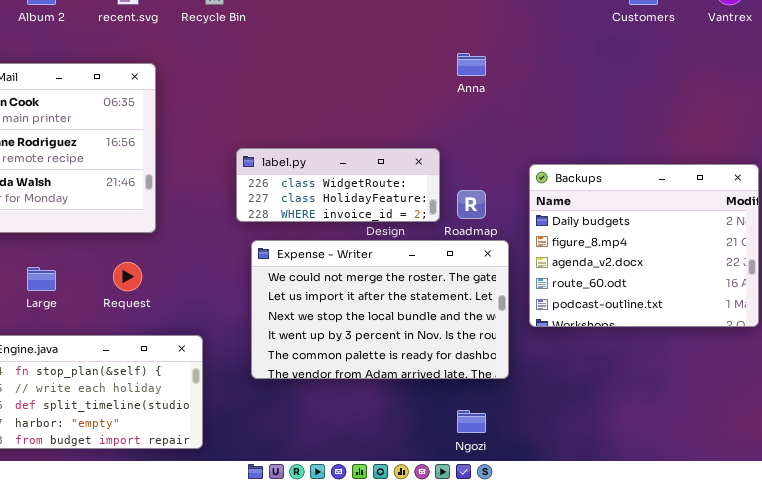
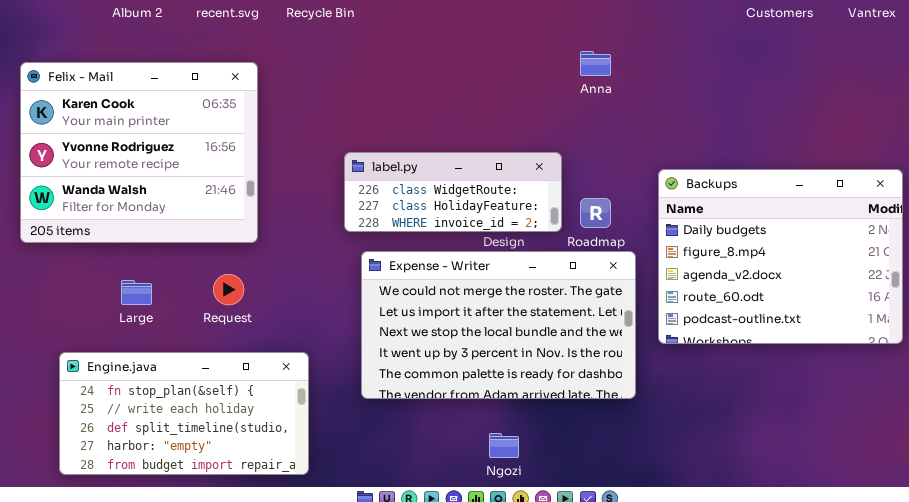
Ngozi: [457,410,486,433] -> [489,433,519,458], moved

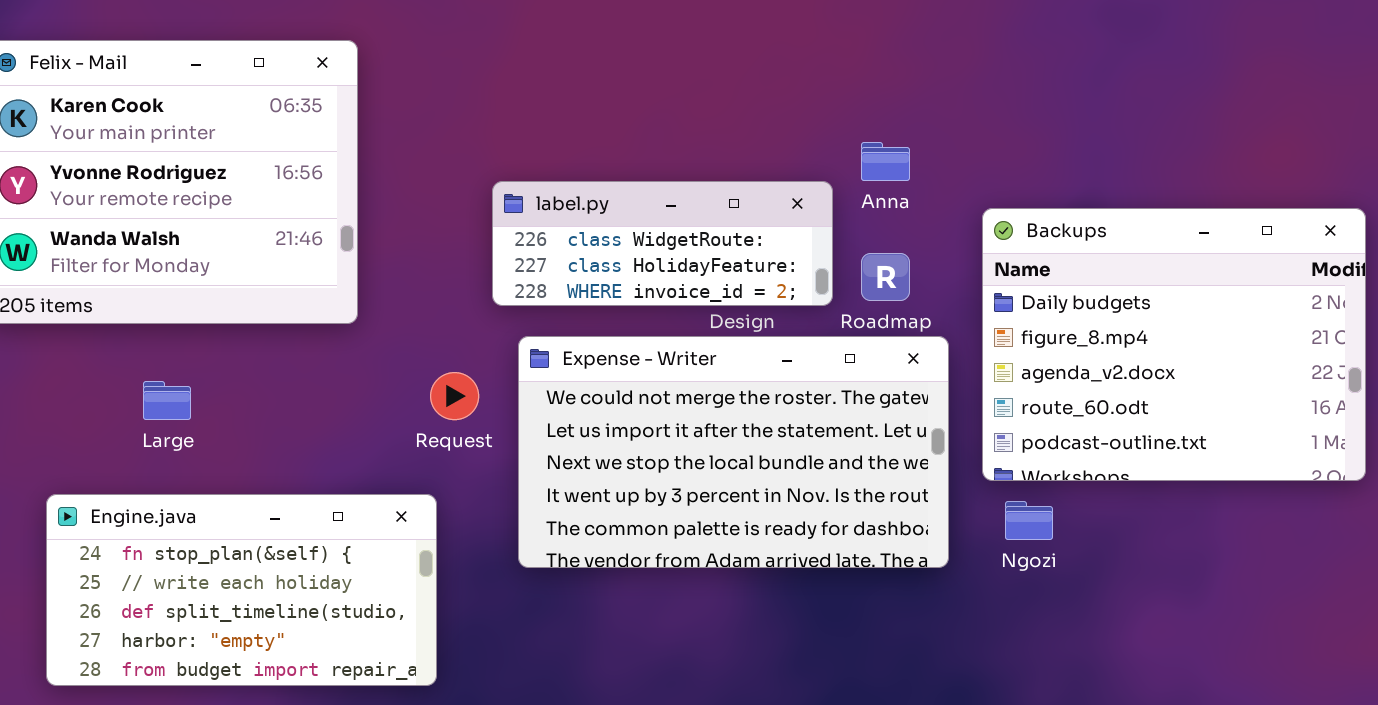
Anna: [580,51,611,76] -> [861,142,910,181], moved
Request: [213,274,244,305] -> [430,372,479,420], moved
Ngozi: [489,433,519,458] -> [1005,501,1053,540], moved

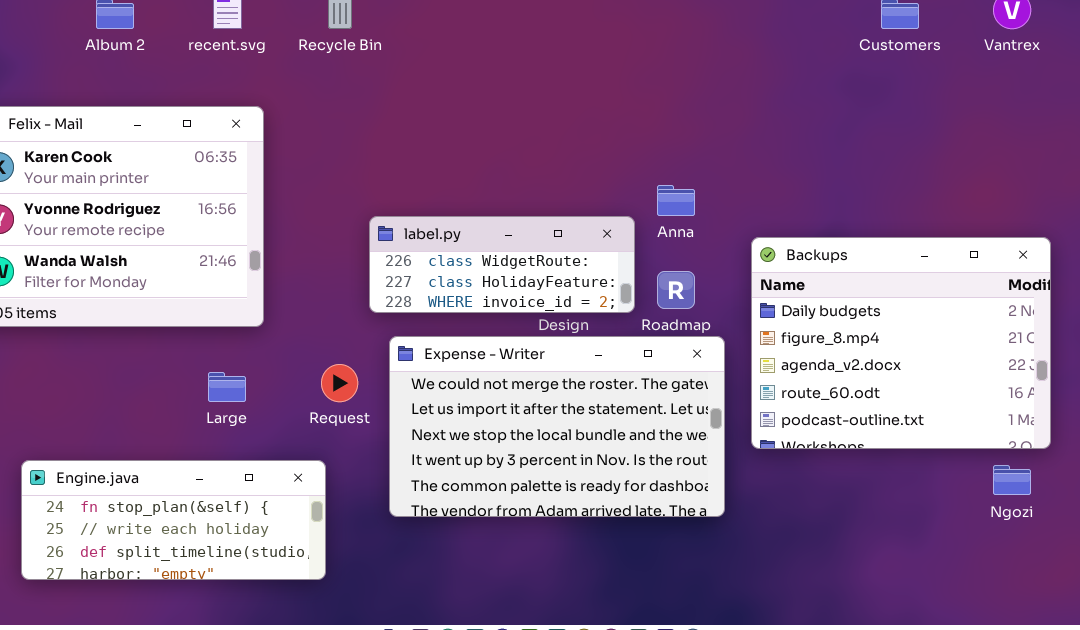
Large: [143,381,191,420] -> [208,372,246,402], moved
Engine.java: [46,494,437,686] -> [21,460,326,580], resized
Ngozi: [1005,501,1053,540] -> [993,465,1031,495], moved

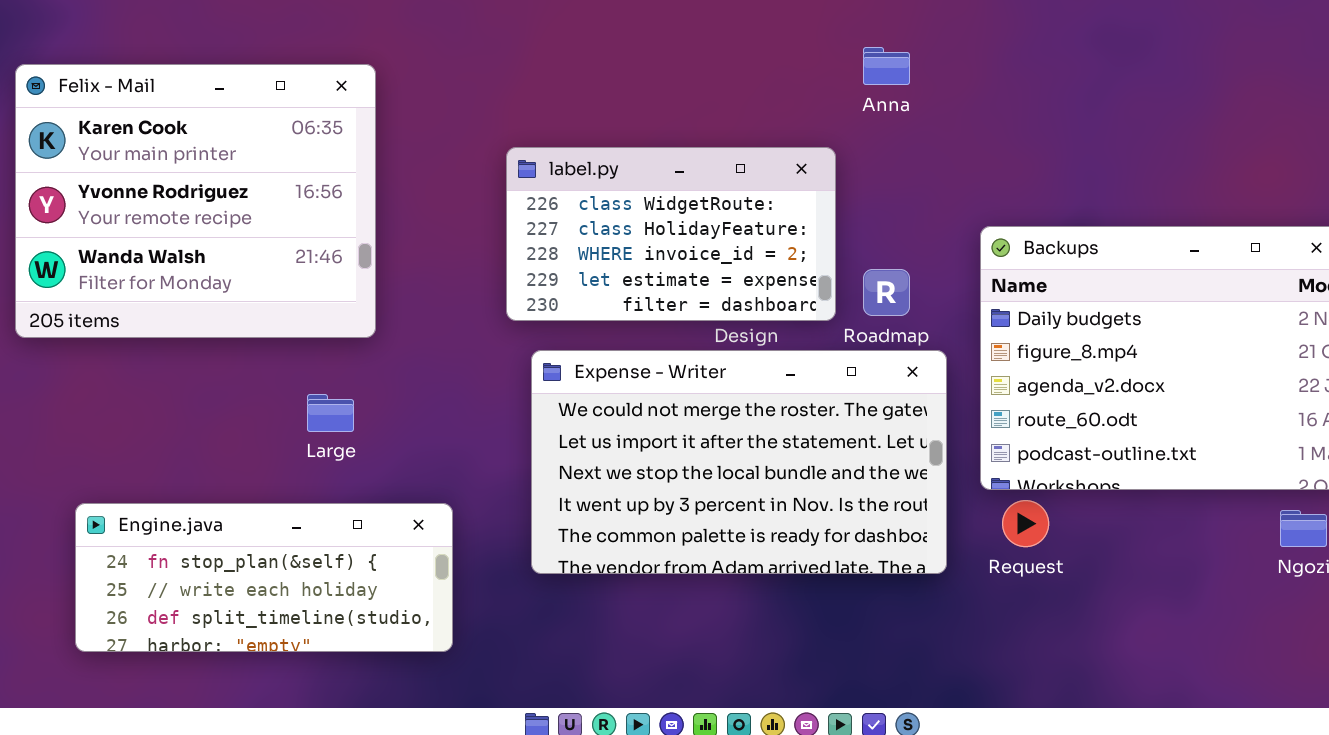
Anna: [657,185,695,216] -> [863,47,910,85], moved
label.py: [369,216,635,313] -> [506,147,836,321], resized
Request: [321,364,358,402] -> [1002,500,1049,547], moved

